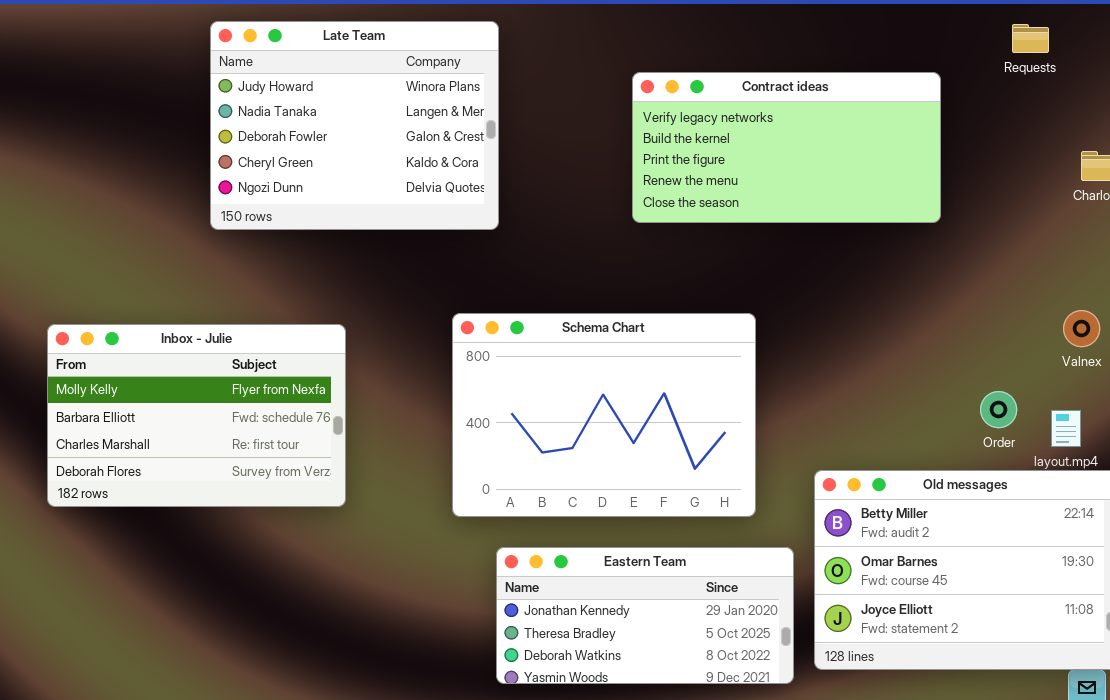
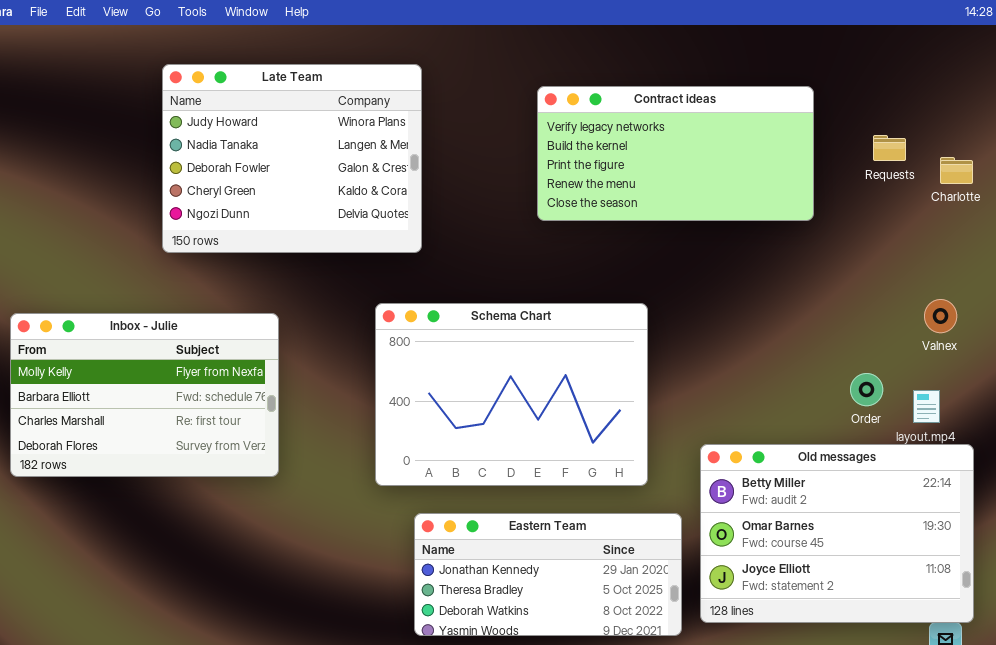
Late Team: [210,21,499,230] -> [162,64,422,253], moved
Requests: [1012,24,1049,53] -> [873,135,906,161], moved

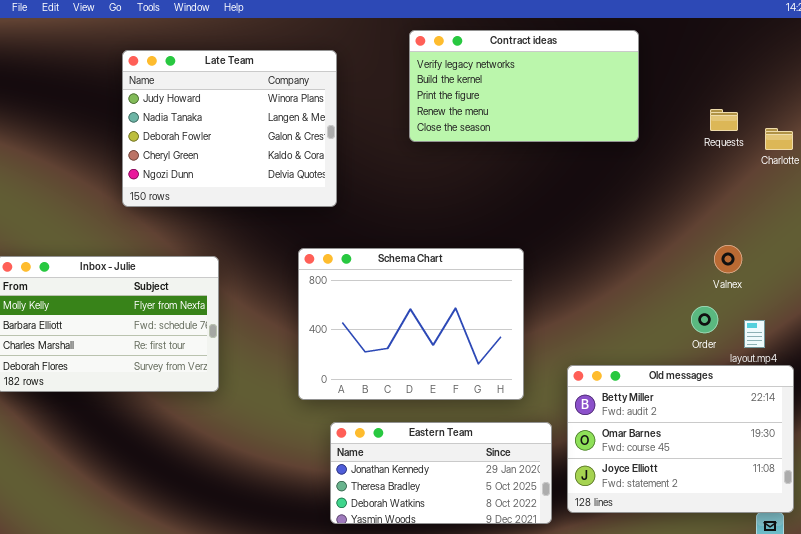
Contract ideas: [537,86,814,221] -> [409,30,639,142], moved
Valnex: [924,299,957,333] -> [714,245,742,273], moved

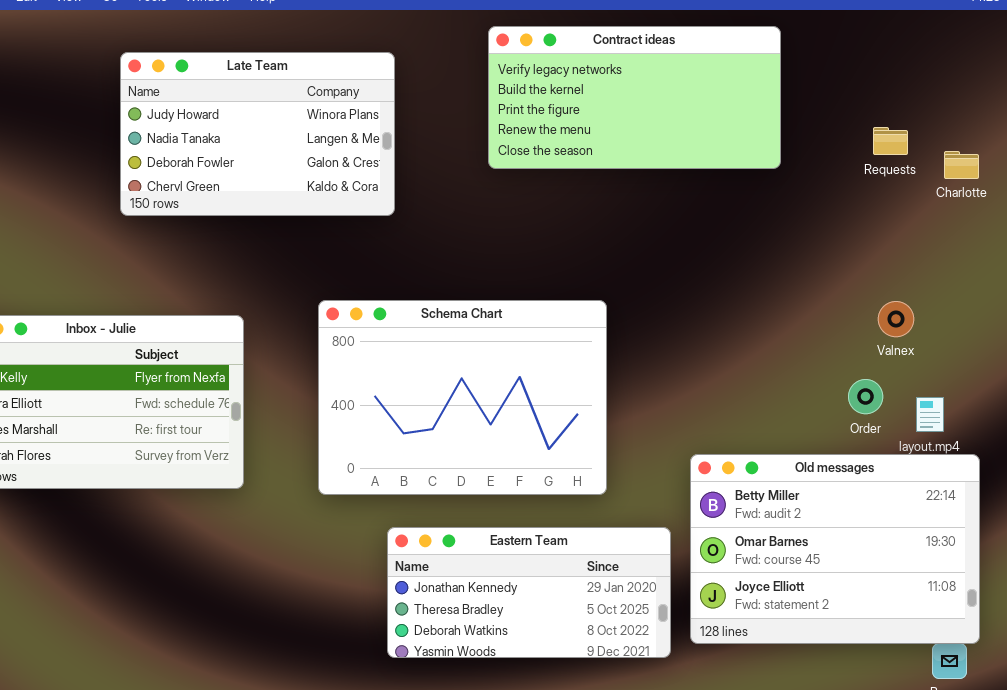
Late Team: [122,50,337,207] -> [120,52,395,216], resized
Schema Chart: [298,248,524,400] -> [318,300,607,495], moved

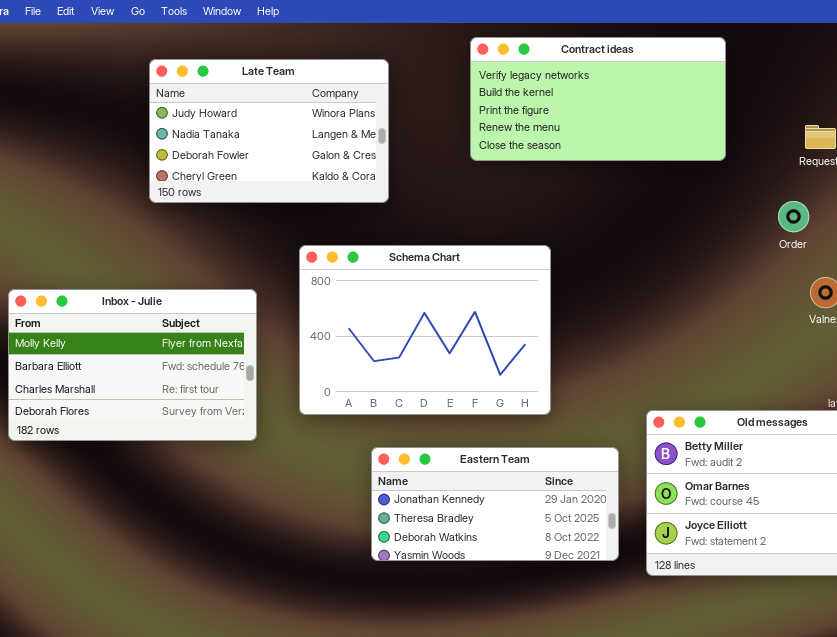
Schema Chart: [318,300,607,495] -> [299,245,551,415], moved
Order: [848,379,883,414] -> [778,201,809,232], moved
Eastern Team: [387,527,671,658] -> [371,447,619,561], moved

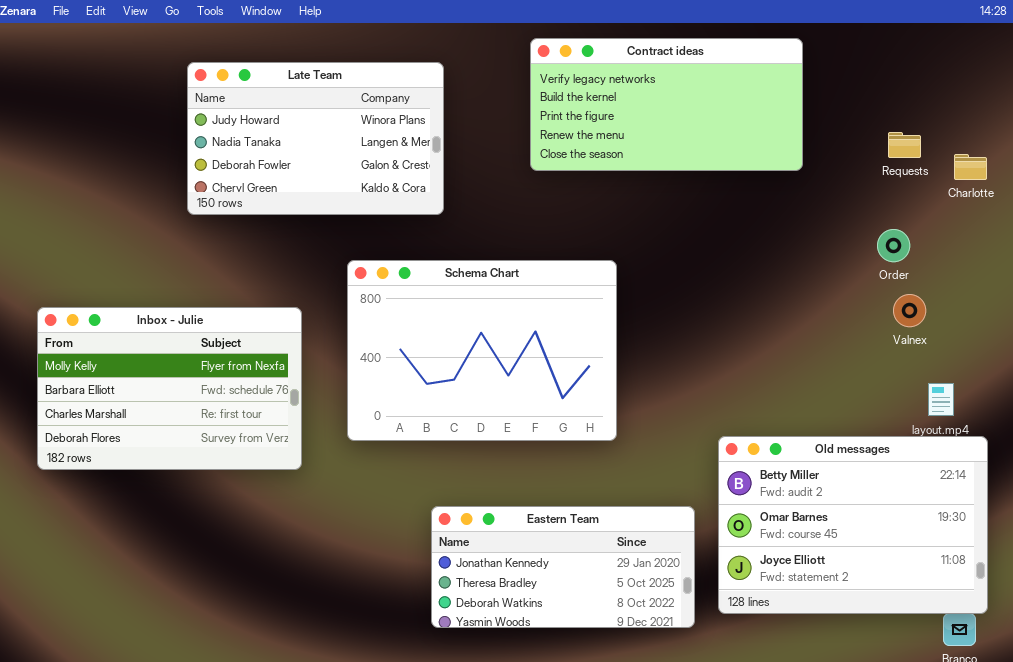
Order: [778,201,809,232] -> [877,229,910,262], moved
Eastern Team: [371,447,619,561] -> [431,506,695,628], moved

